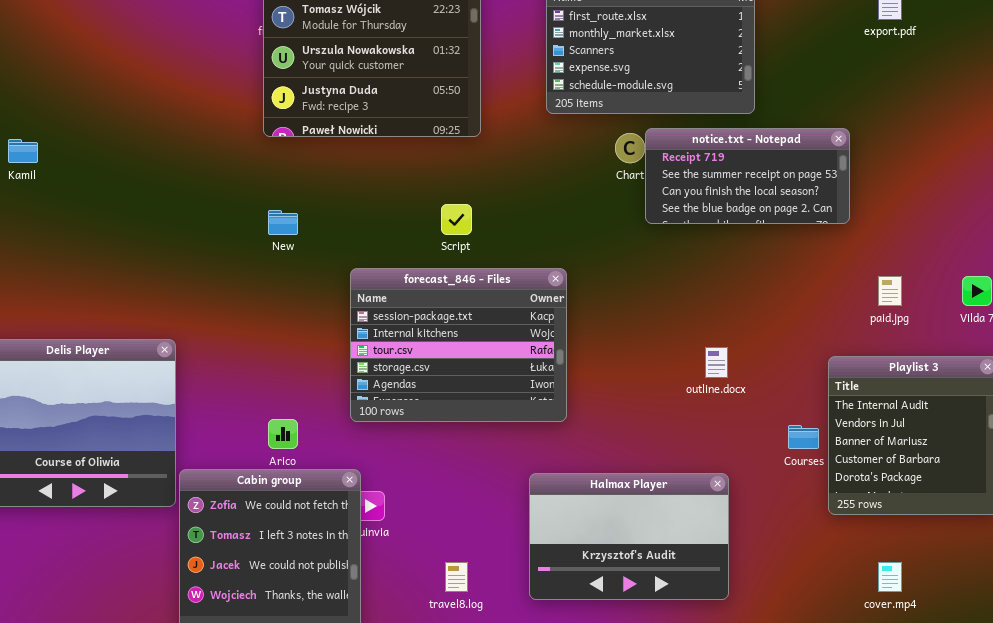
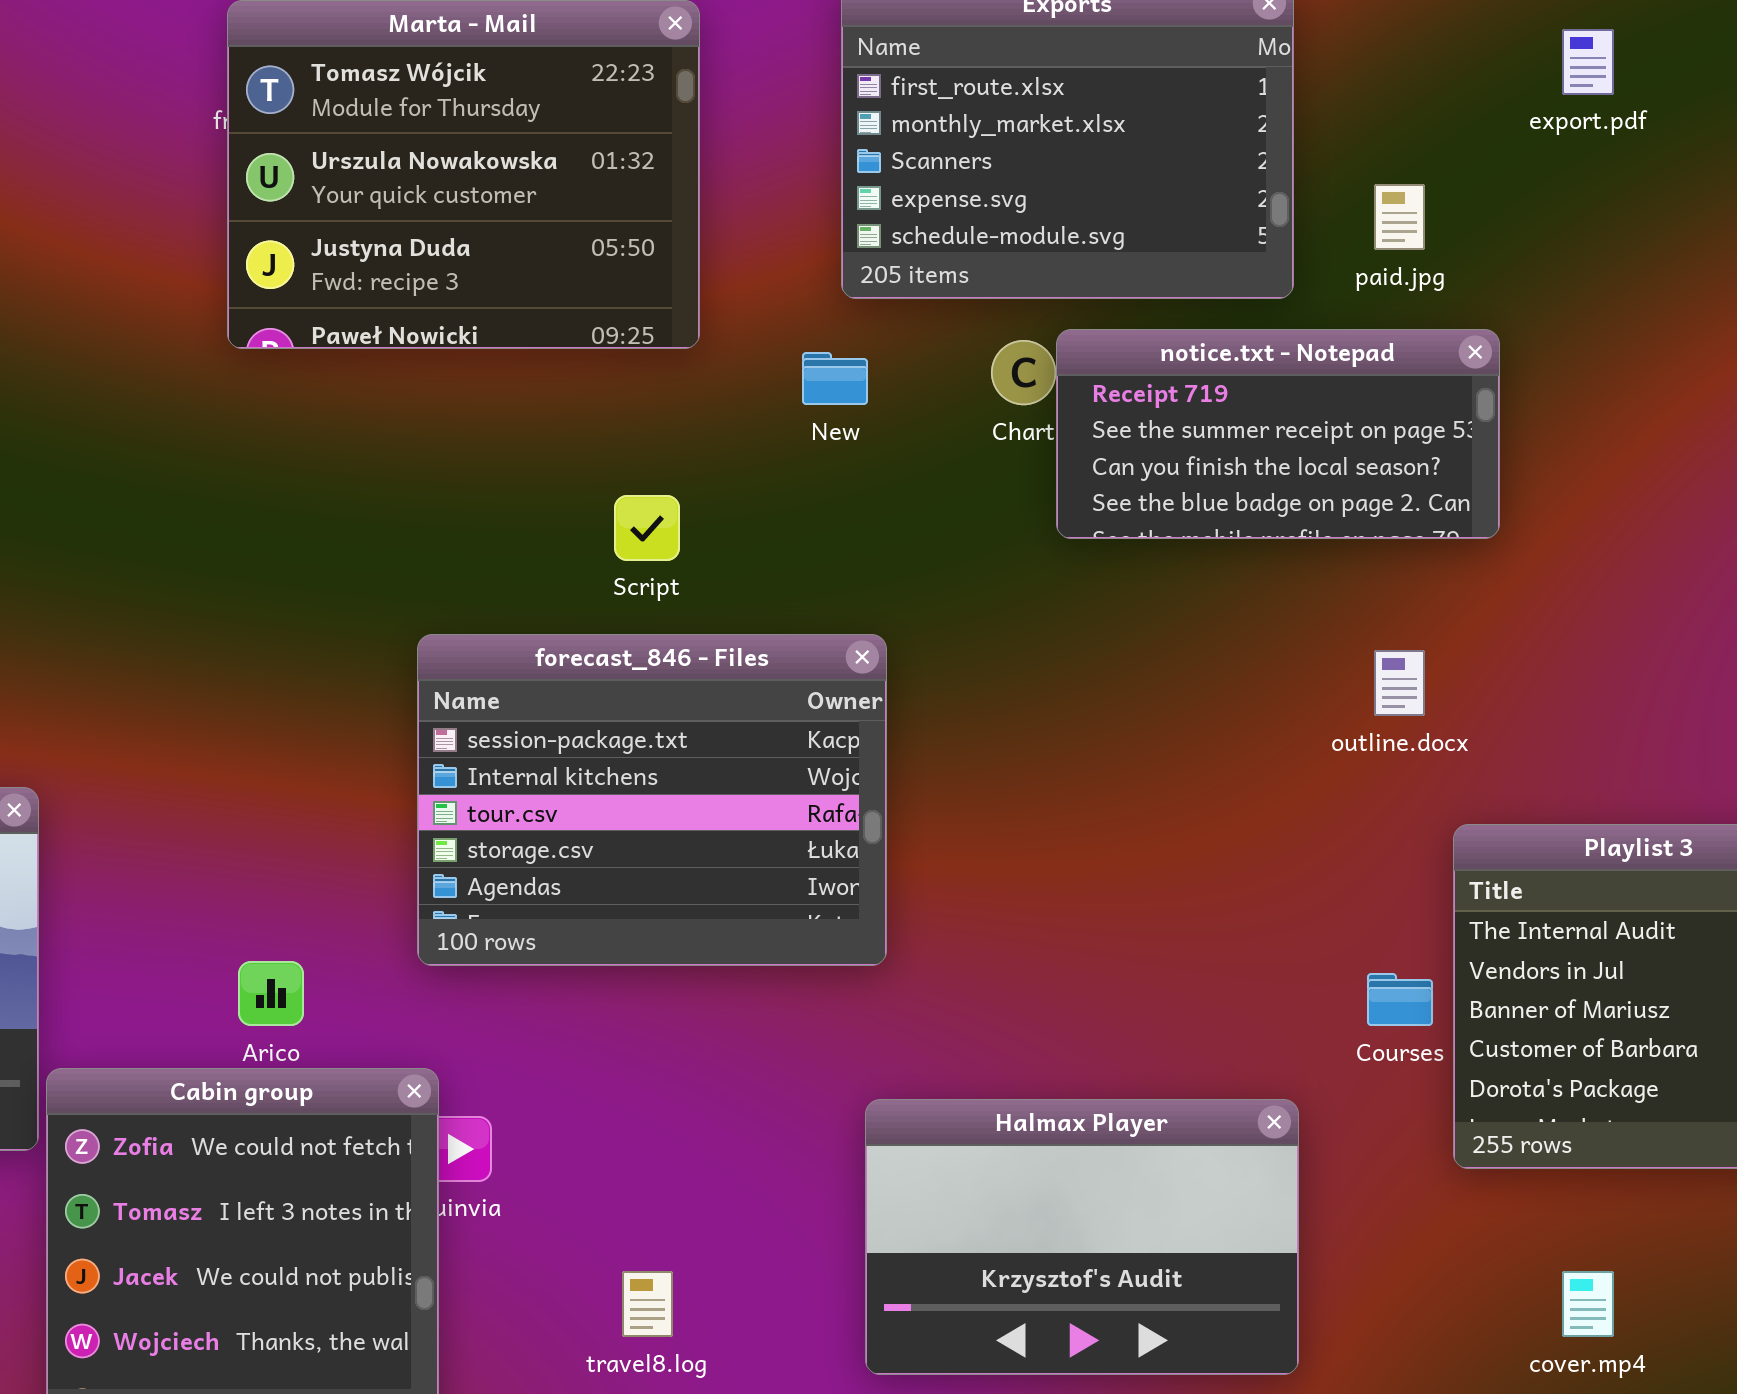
New: [268,210,298,235] -> [802,352,868,405], moved
paid.jpg: [878,276,902,306] -> [1374,184,1425,250], moved
outline.docx: [705,347,728,378] -> [1374,650,1425,716], moved
Halmax Player: [529,473,729,600] -> [865,1099,1299,1375], moved

